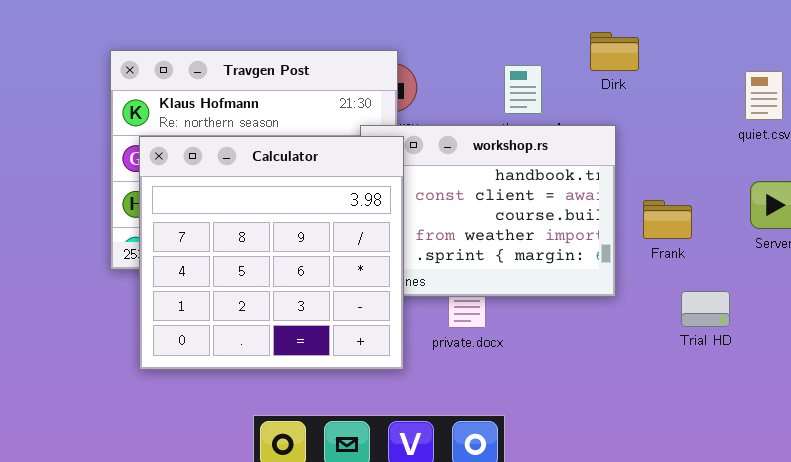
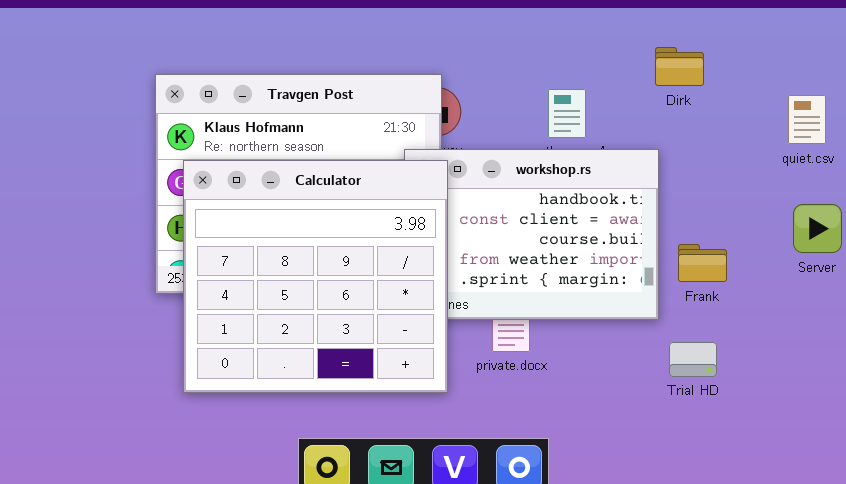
Dirk: [590,32,639,71] -> [655,47,704,86], moved
Frank: [643,200,692,239] -> [678,244,727,282], moved
Trial HD: [681,291,730,327] -> [669,342,717,377], moved

